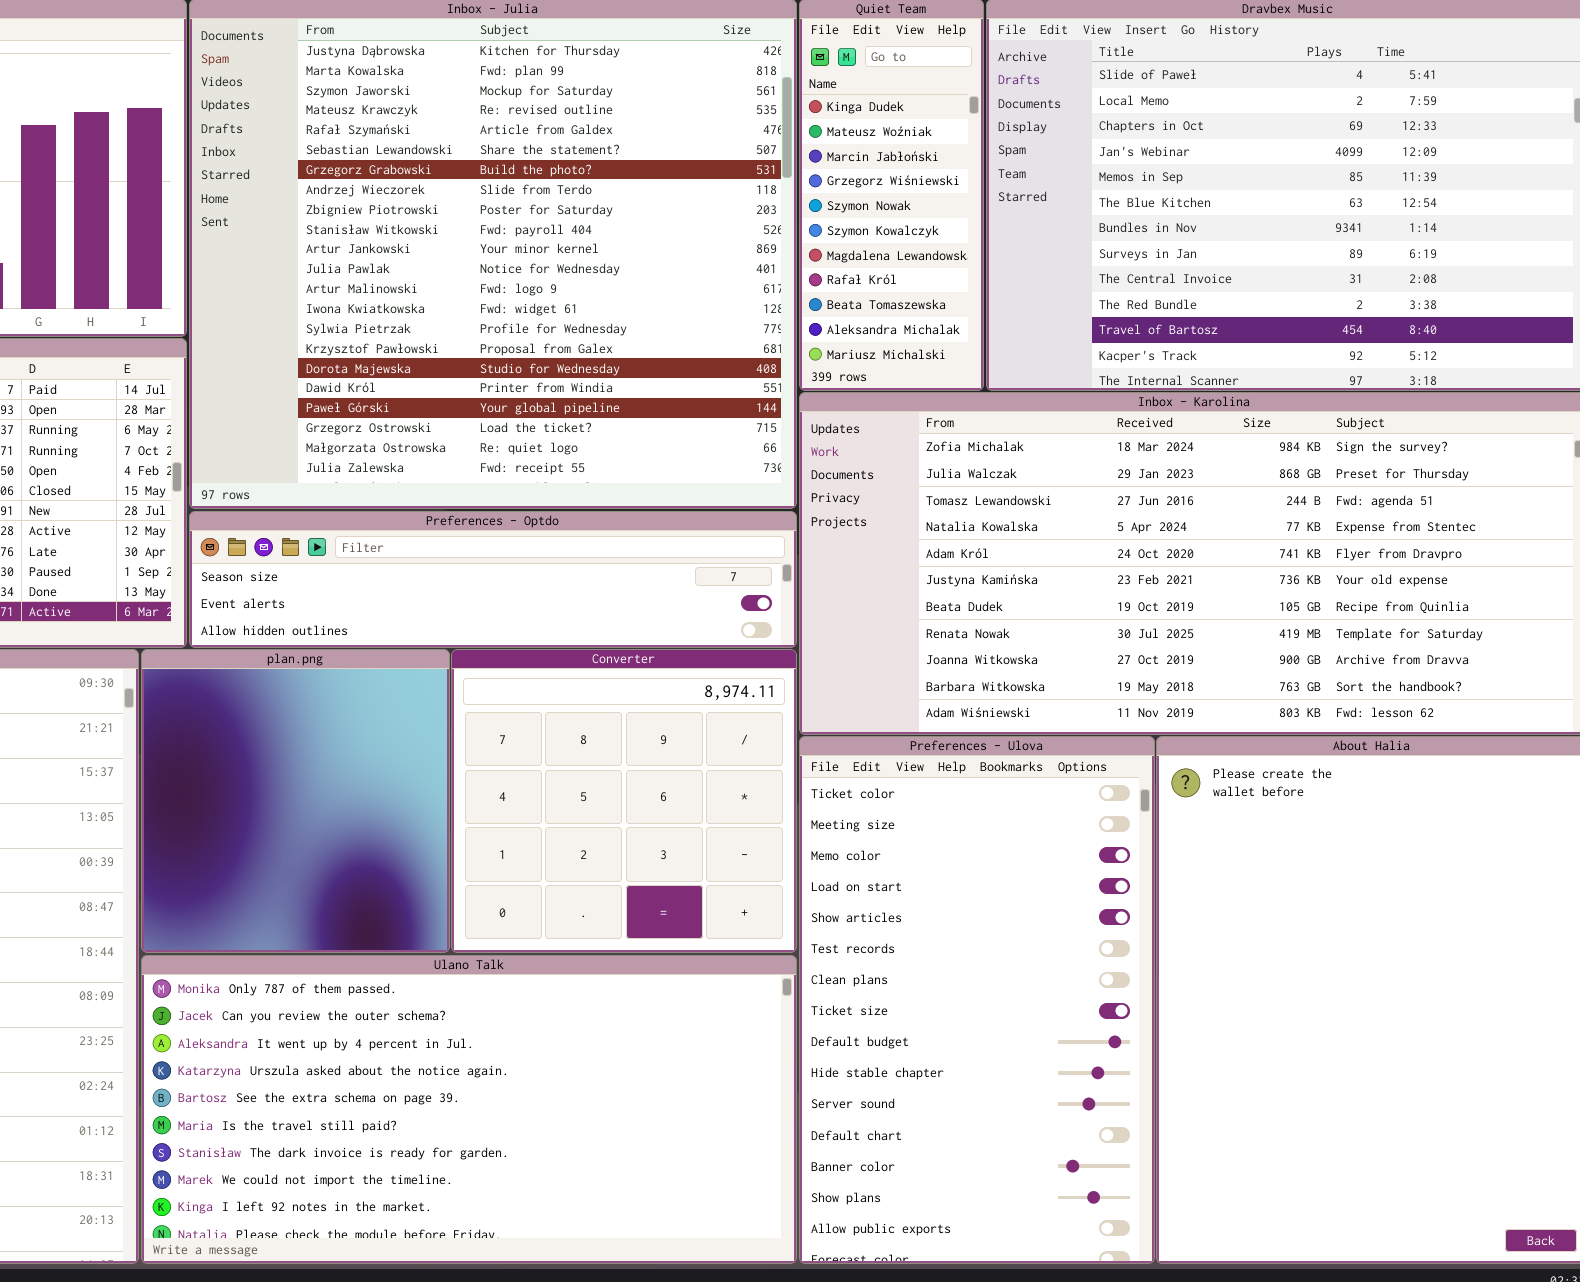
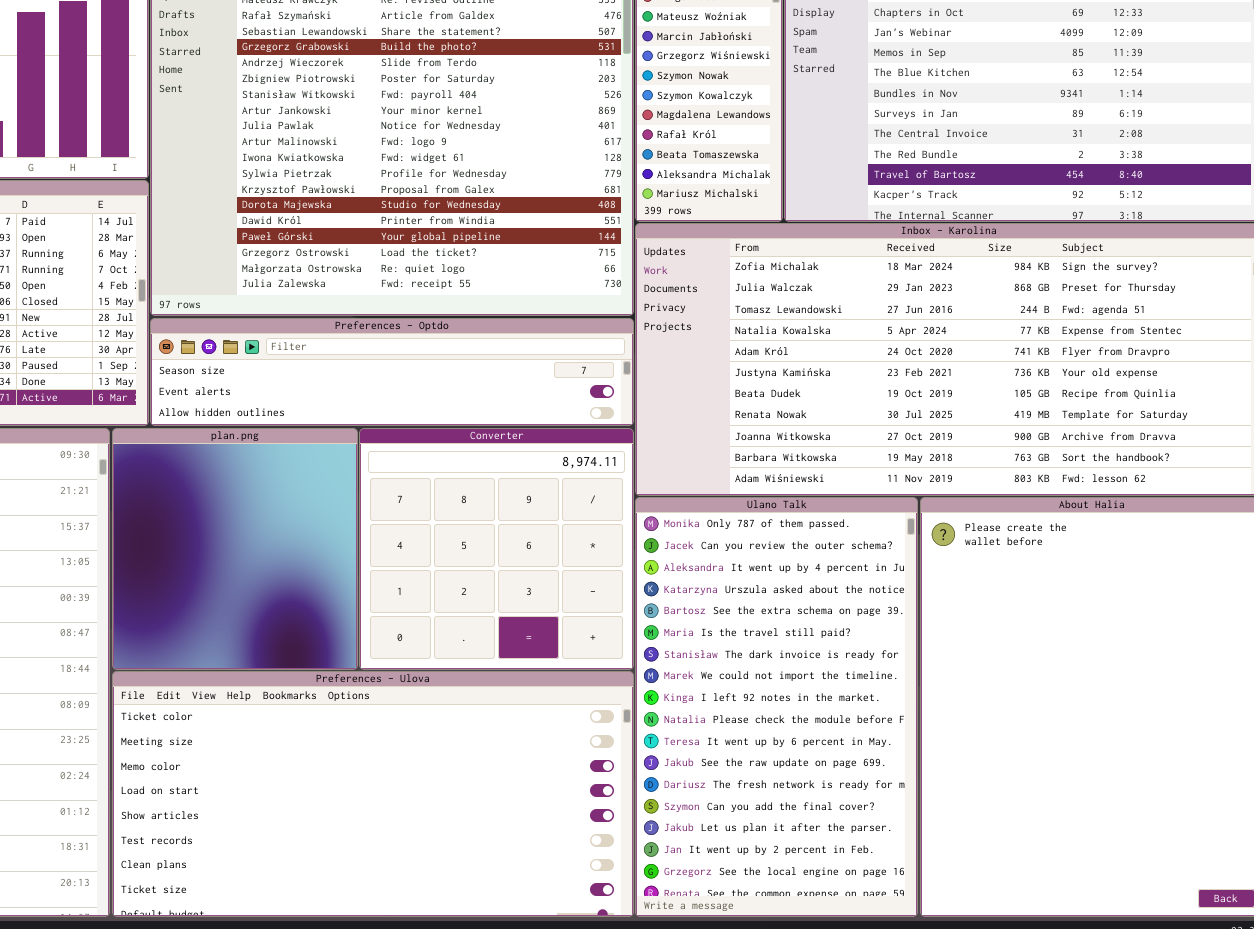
Preferences - Ulova: [799,736,1155,1264] -> [112,671,634,917], moved, resized
Ulano Talk: [141,955,797,1264] -> [635,497,918,917], moved, resized

